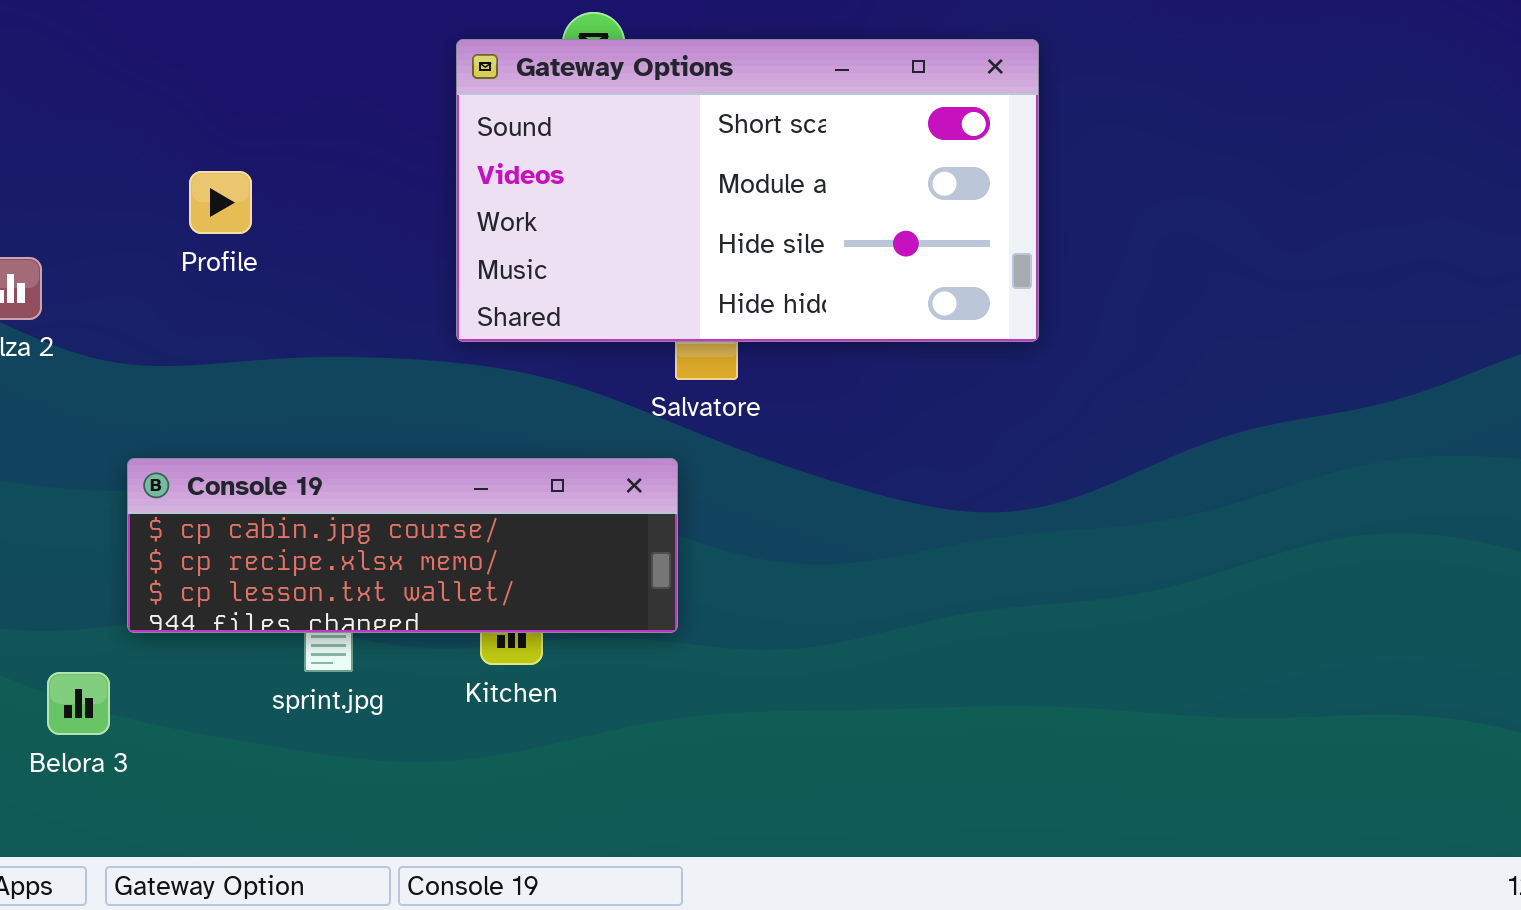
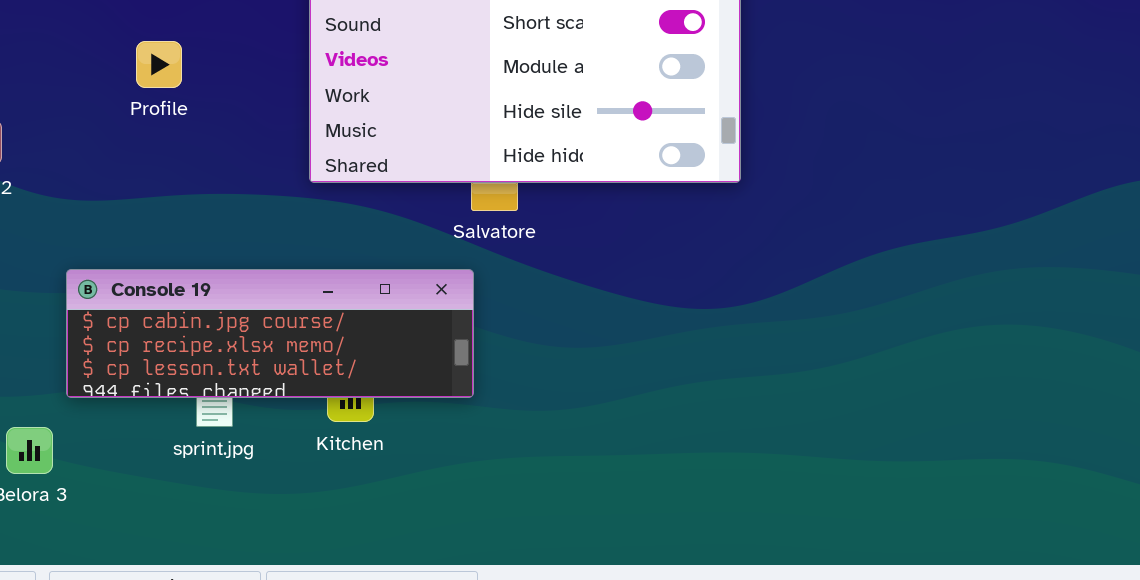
Profile: [189,171,252,234] -> [136,41,182,88], moved

